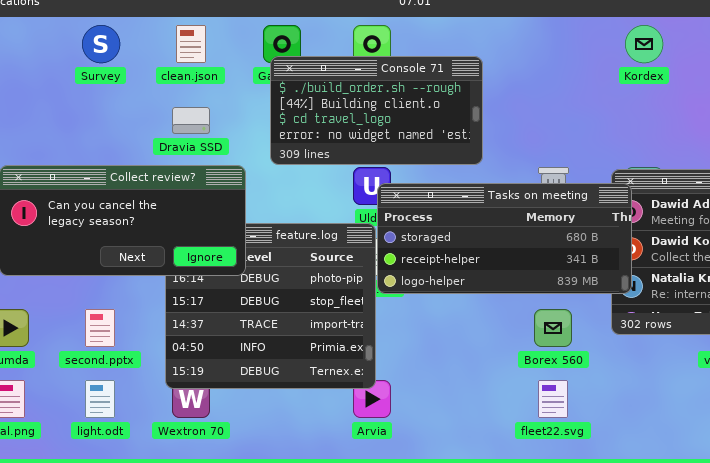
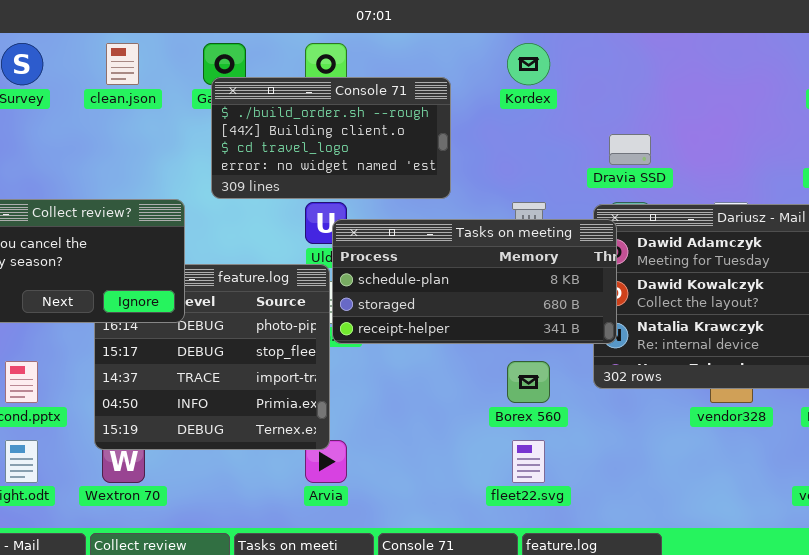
Kordex: [625,25,663,63] -> [507,43,550,85], moved
Dravia SSD: [172,107,210,134] -> [609,134,651,165], moved
Tasks on meeting: [377,183,632,294] -> [332,219,617,344], scrolled up 1 row

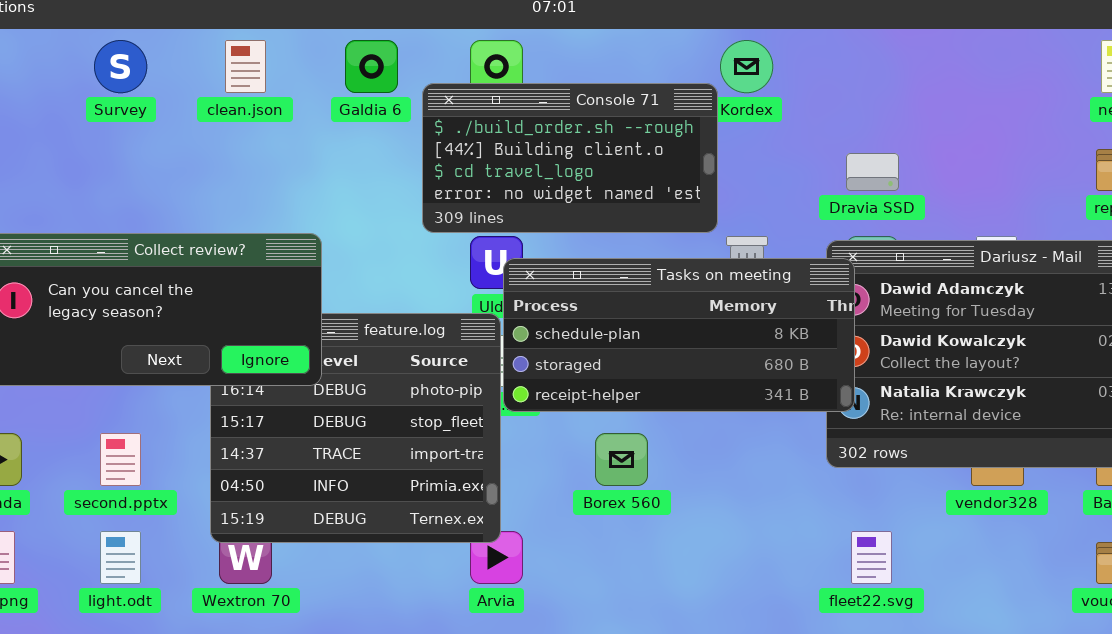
Console 71: [211,77,451,199] -> [422,83,718,233], moved
Borex 560: [507,361,550,403] -> [595,433,648,486], moved
fleet22.svg: [512,440,545,483] -> [851,531,892,584], moved

